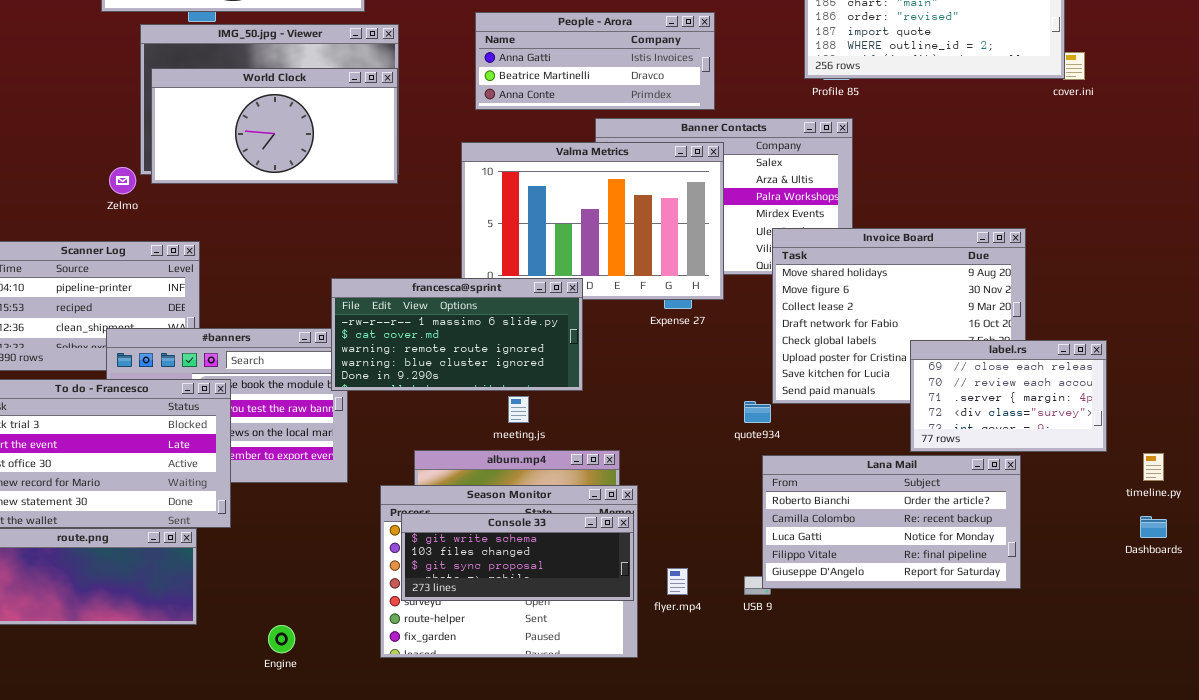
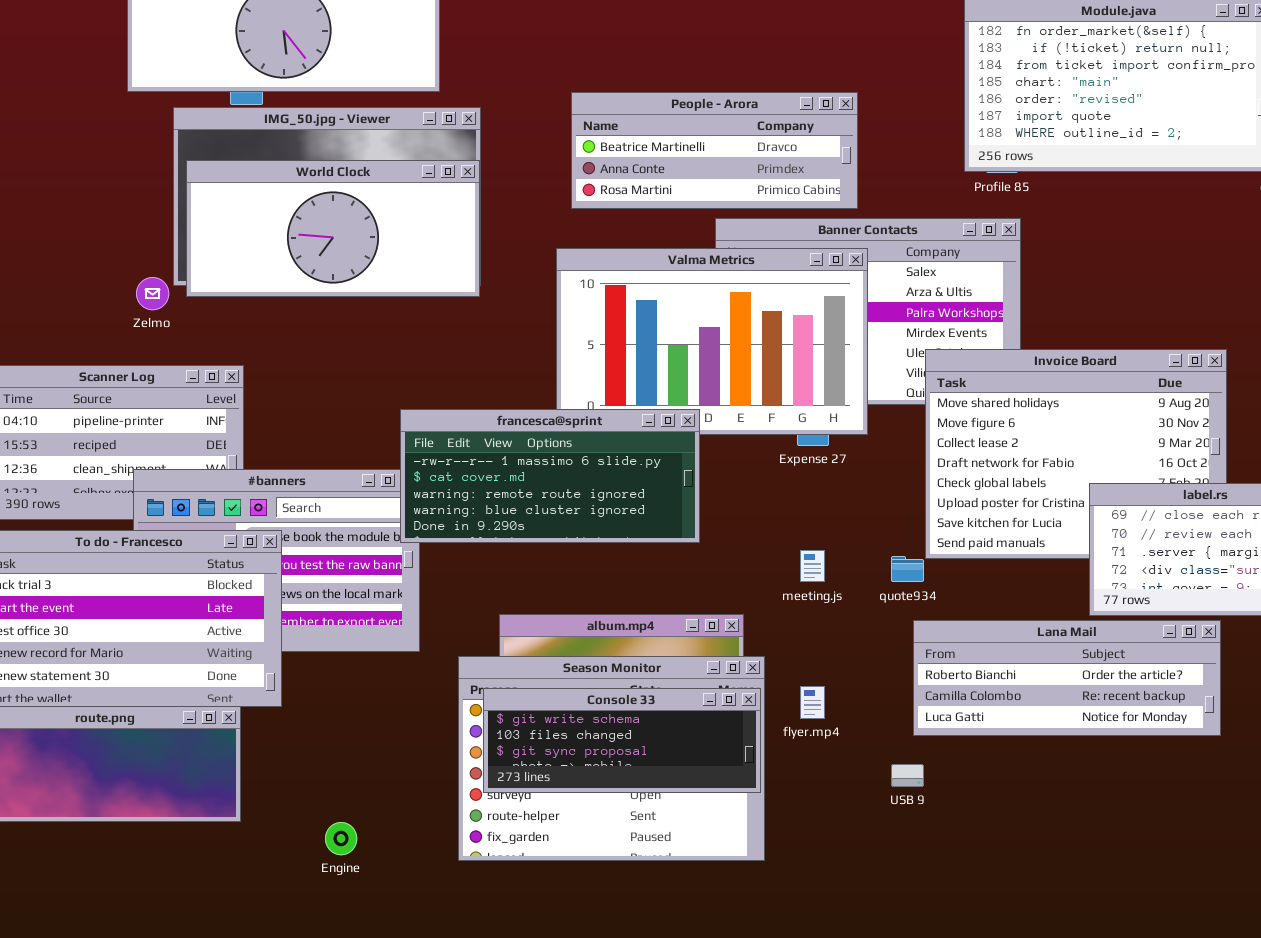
People - Arora: [475,12,715,110] -> [571,92,858,209], scrolled down 1 row
meeting.js: [508,396,529,423] -> [800,550,825,582], moved
Lana Mail: [762,455,1021,589] -> [913,620,1221,736], resized
flyer.mp4: [667,568,688,595] -> [800,686,825,719], moved

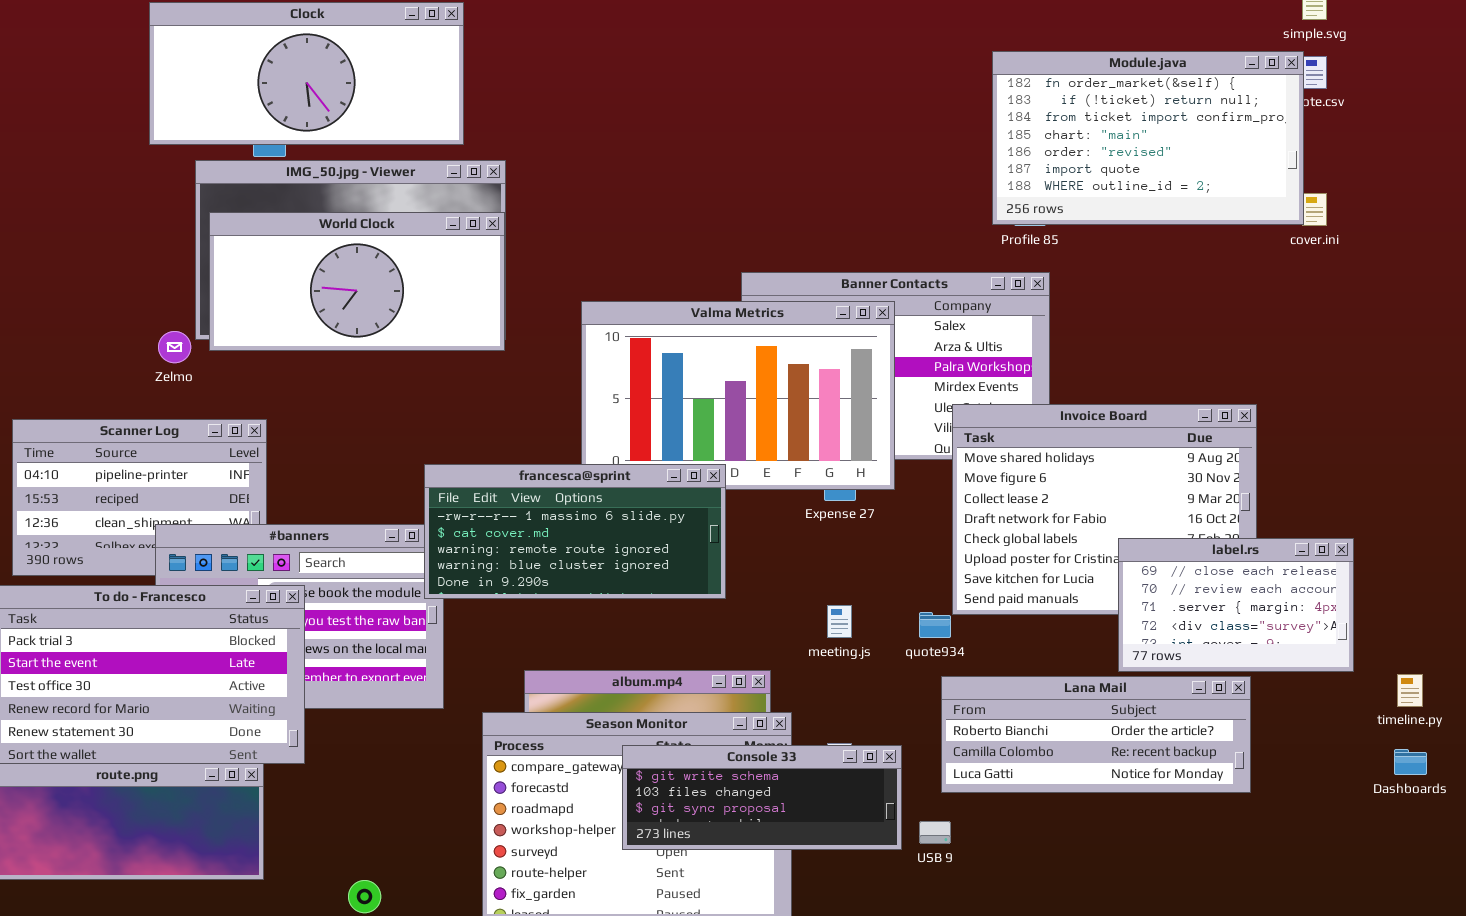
People - Arora: [571,92,858,209] -> none, closed
Console 33: [483,688,761,793] -> [622,745,902,850], moved

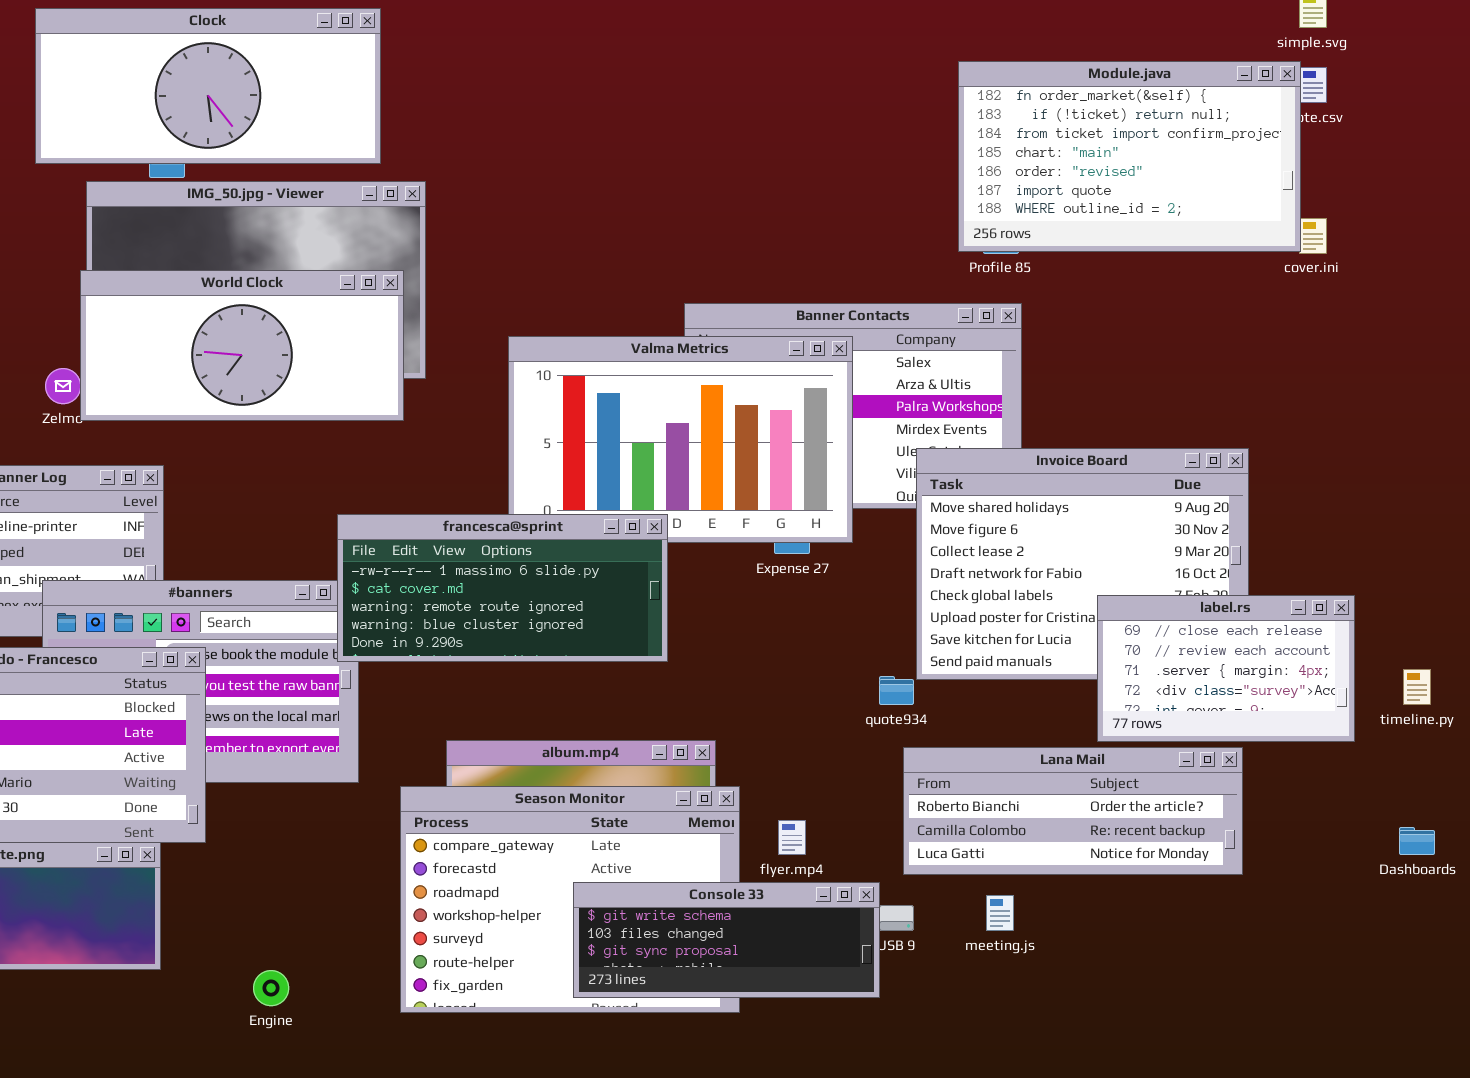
World Clock: [209,212,505,351] -> [80,270,404,421], moved
meeting.js: [827,605,852,638] -> [986,895,1014,931], moved
timeline.py: [1397,674,1423,707] -> [1403,669,1431,705], moved
Console 33: [622,745,902,850] -> [573,882,880,998], moved

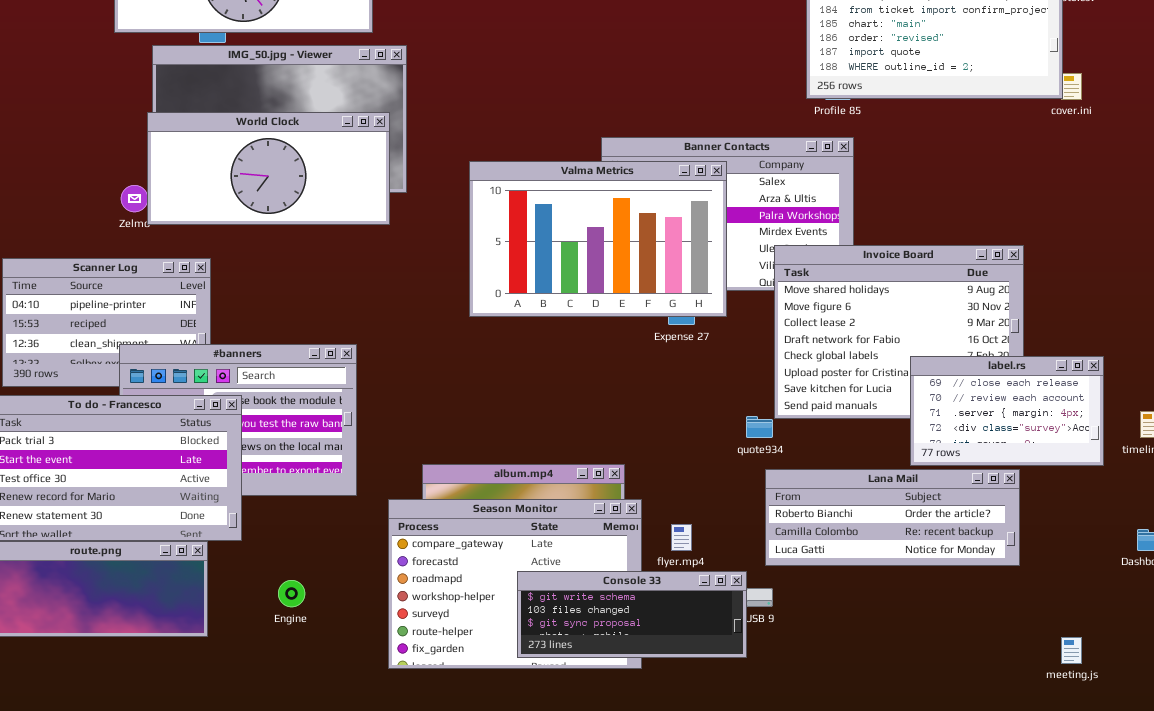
francesca@sprint: [337,514,668,662] -> none, closed
meeting.js: [986,895,1014,931] -> [1061,637,1082,664], moved
Engine: [253,970,289,1006] -> [278,580,305,607], moved

